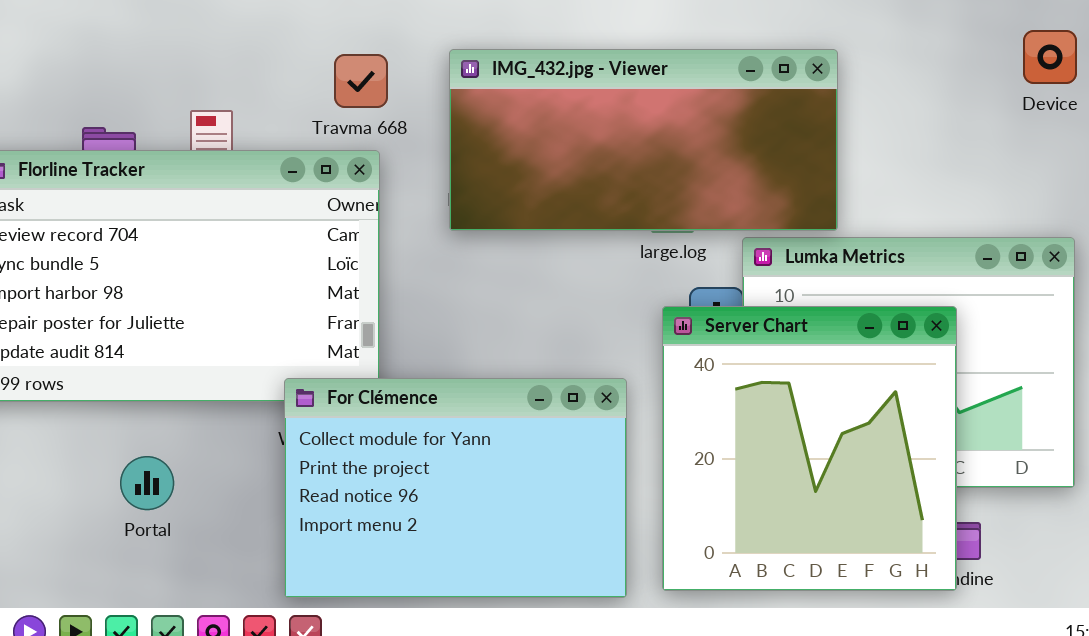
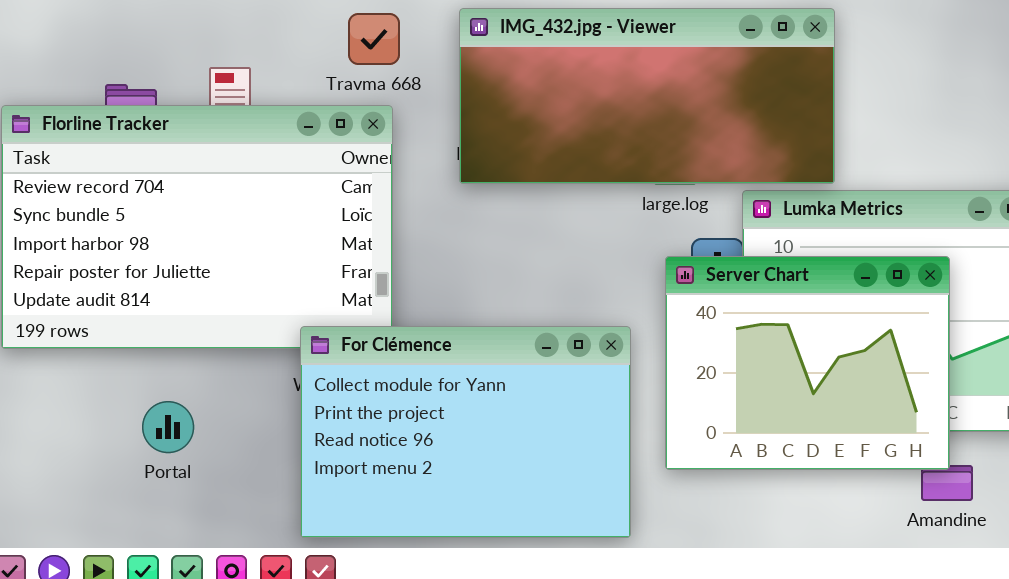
Server Chart: [662,306,957,591] -> [665,256,950,470], resized

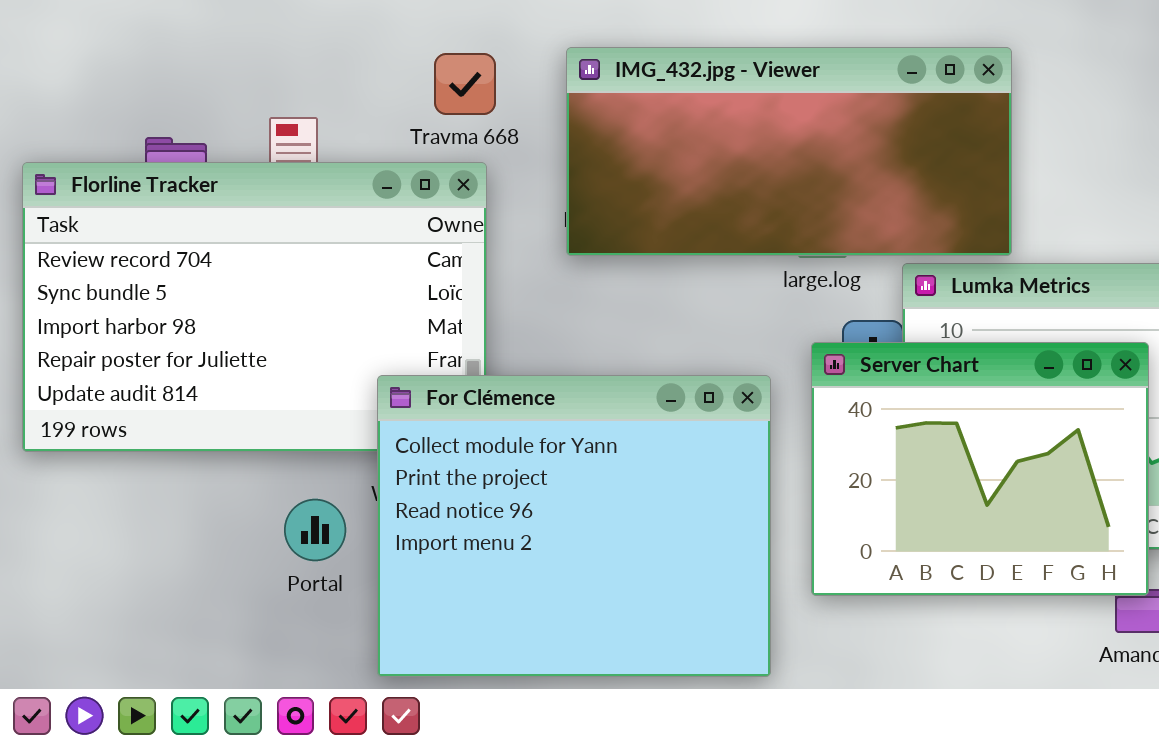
For Clémence: [300,326,631,538] -> [377,375,771,677], resized
Portal: [142,401,194,453] -> [284,499,346,561], moved

